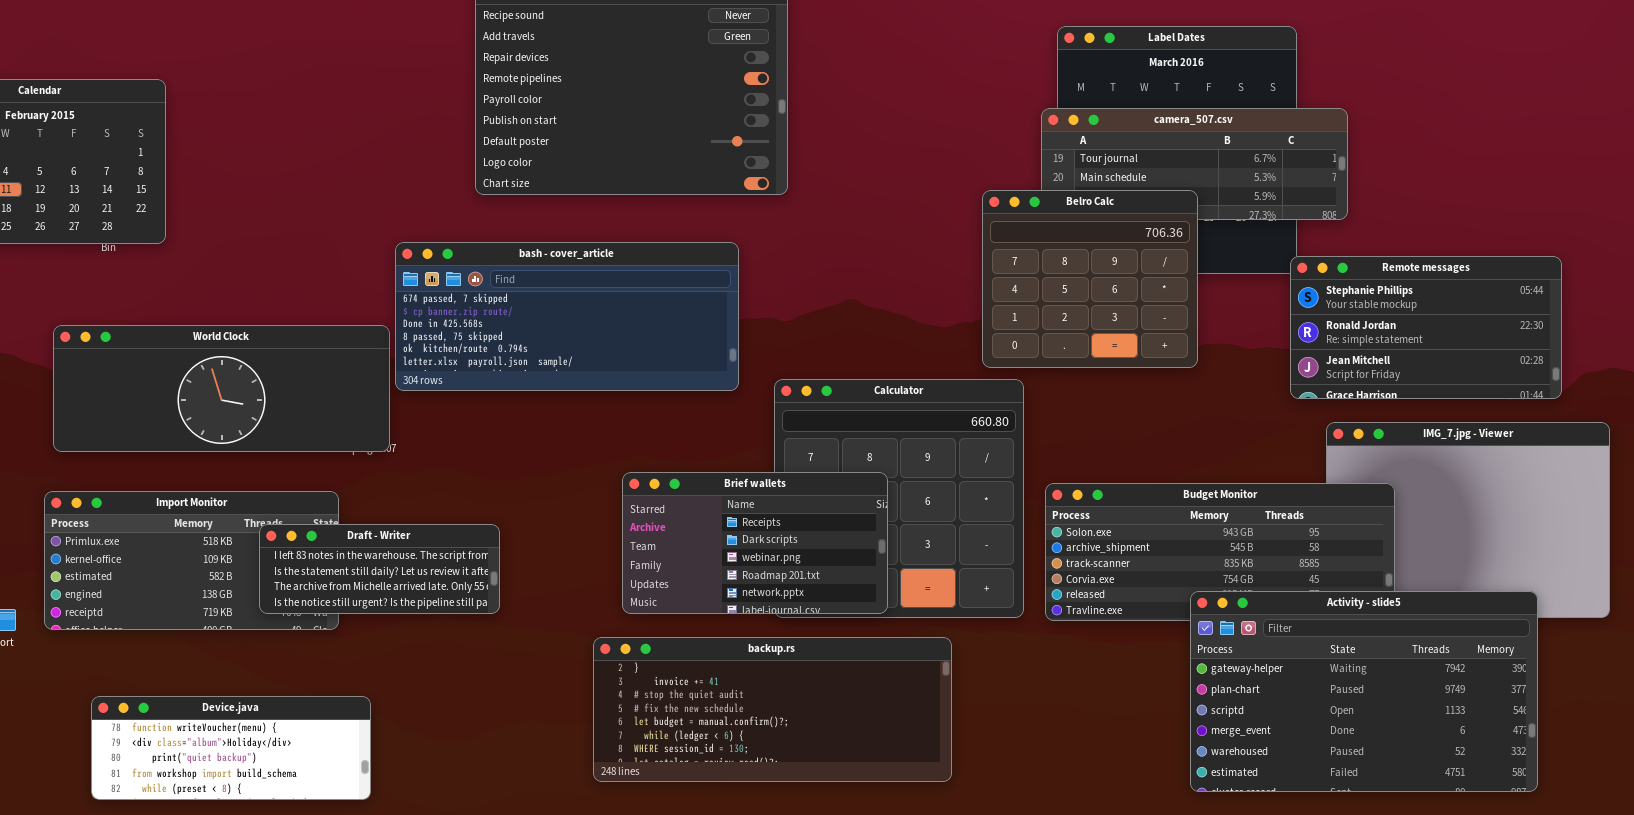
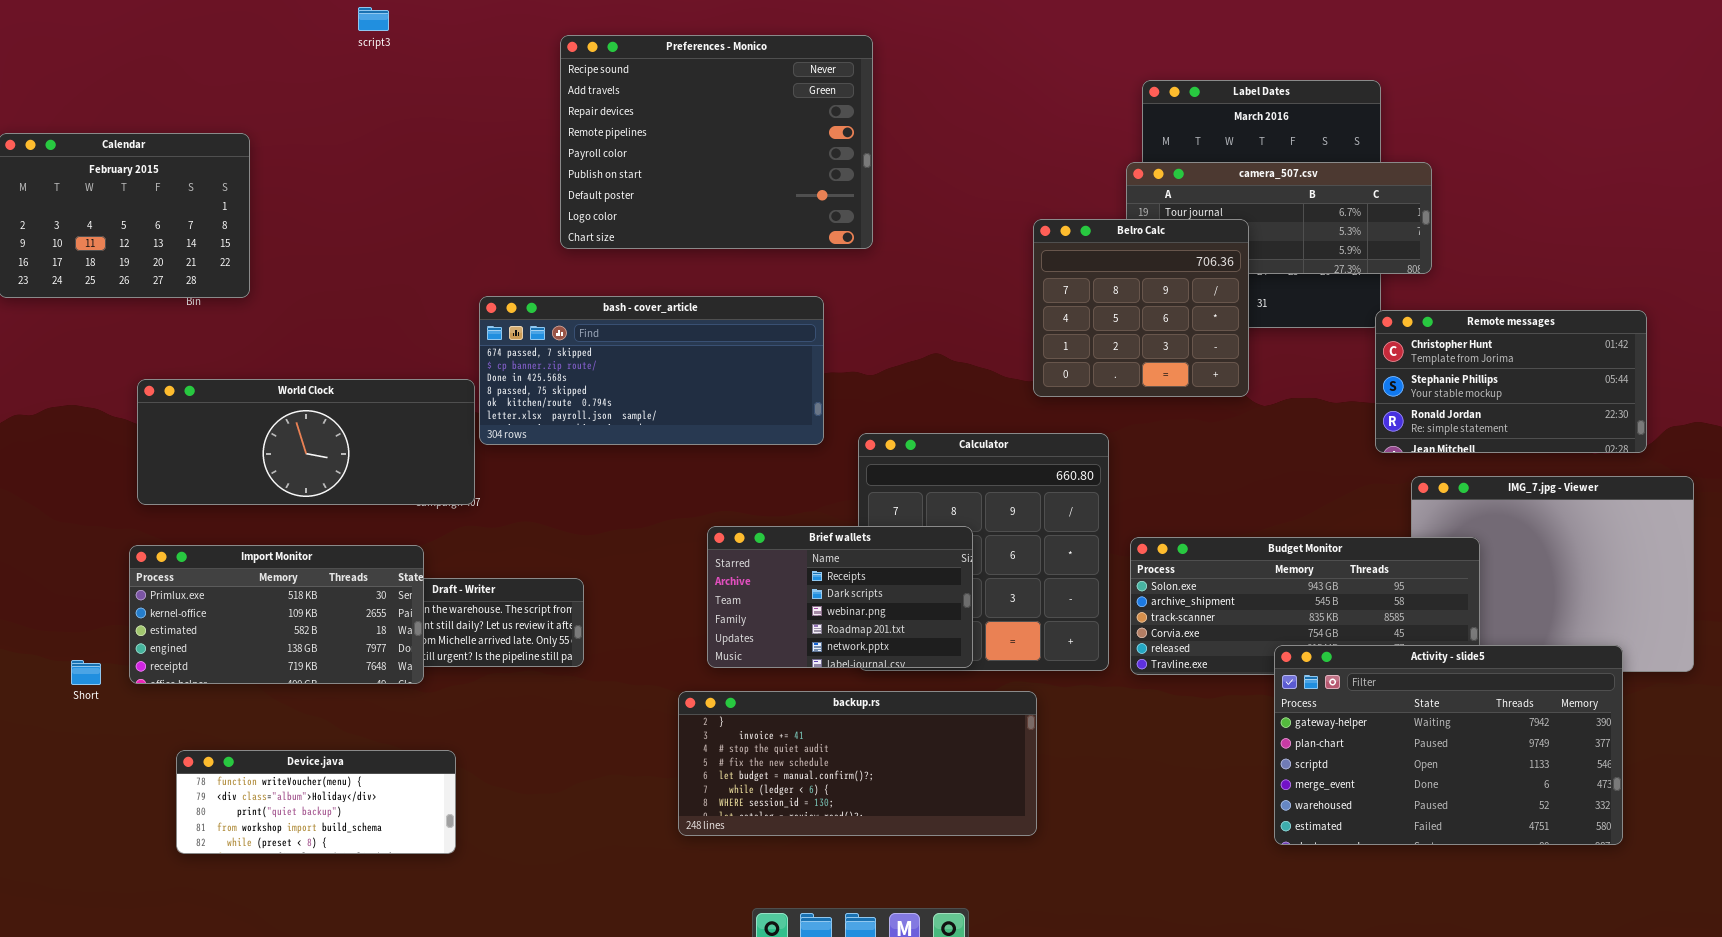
Belro Calc: [982,190,1198,368] -> [1033,219,1249,397], moved
Remote messages: [1290,256,1562,399] -> [1375,310,1647,453], scrolled up 1 row
Import Monitor: [44,491,339,630] -> [129,545,424,684], raised

